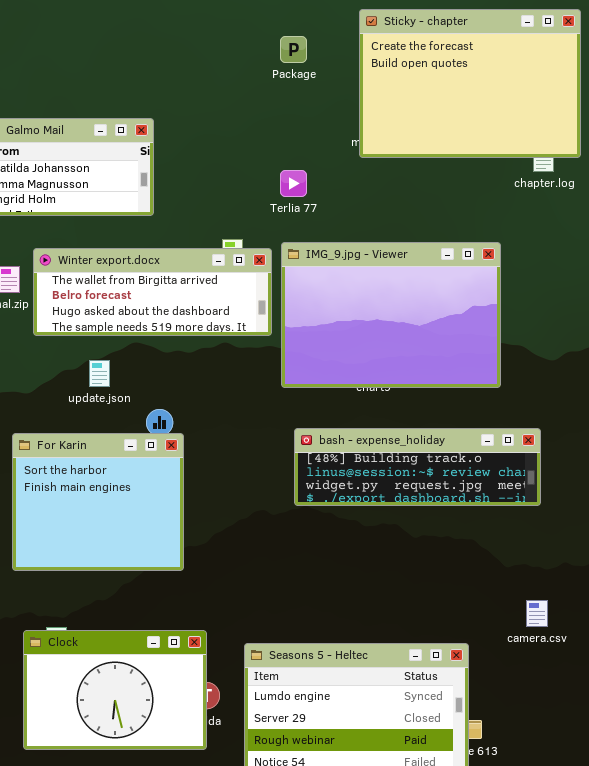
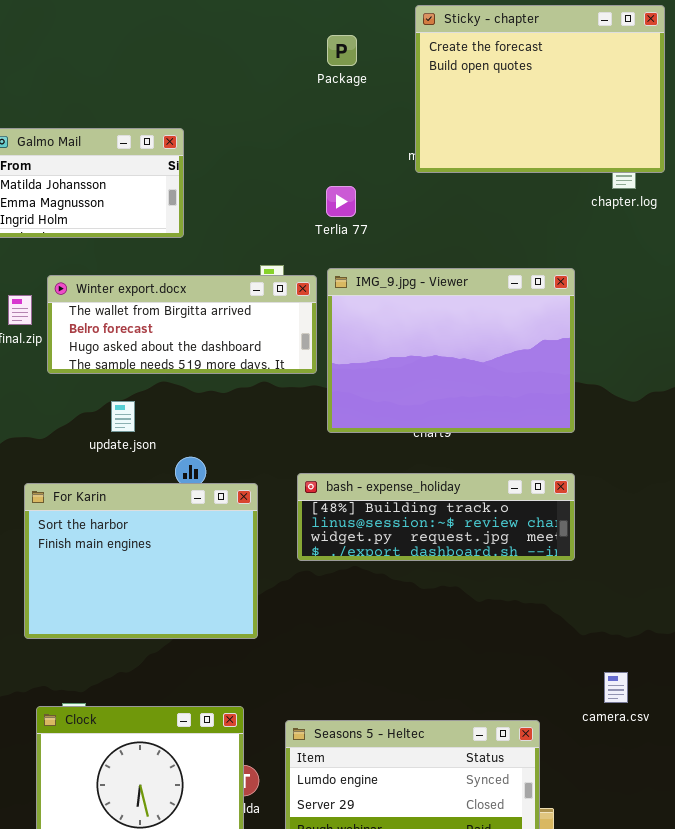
bash - expense_holiday: [294,428,541,506] -> [297,473,575,561], moved
For Karin: [12,433,184,571] -> [24,483,258,639], resized

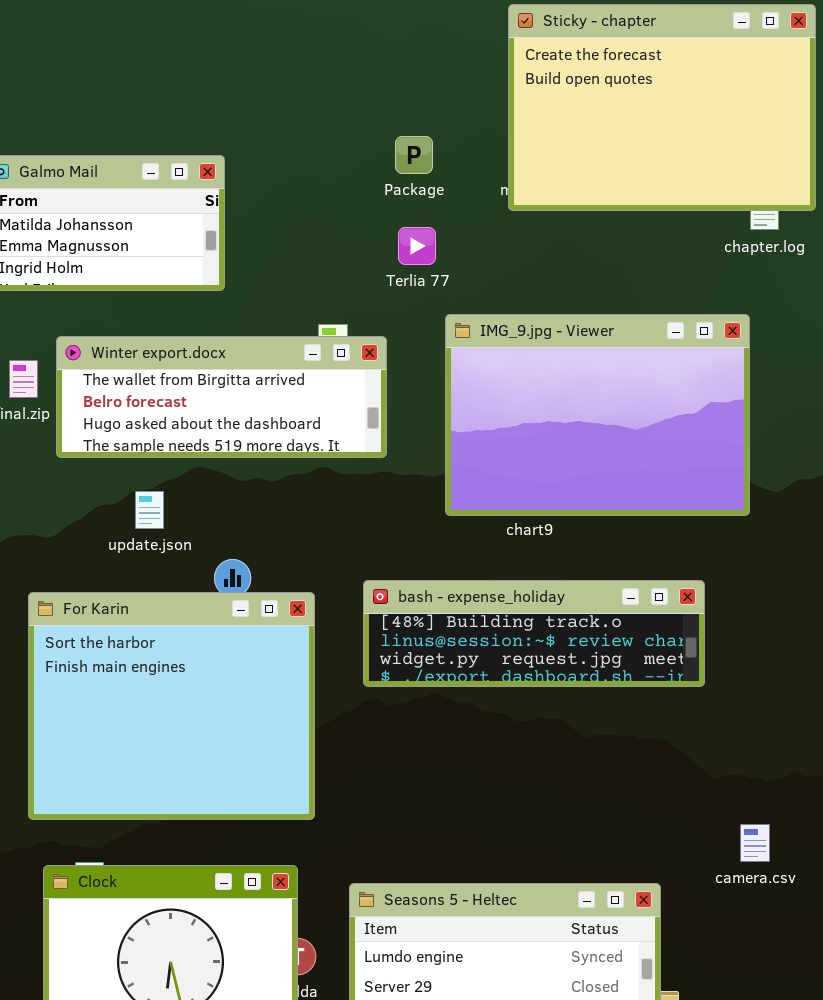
Package: [327,35,357,66] -> [395,136,433,174], moved
IMG_9.jpg - Viewer: [327,268,575,433] -> [445,314,750,516], moved
For Karin: [24,483,258,639] -> [28,592,315,820], resized

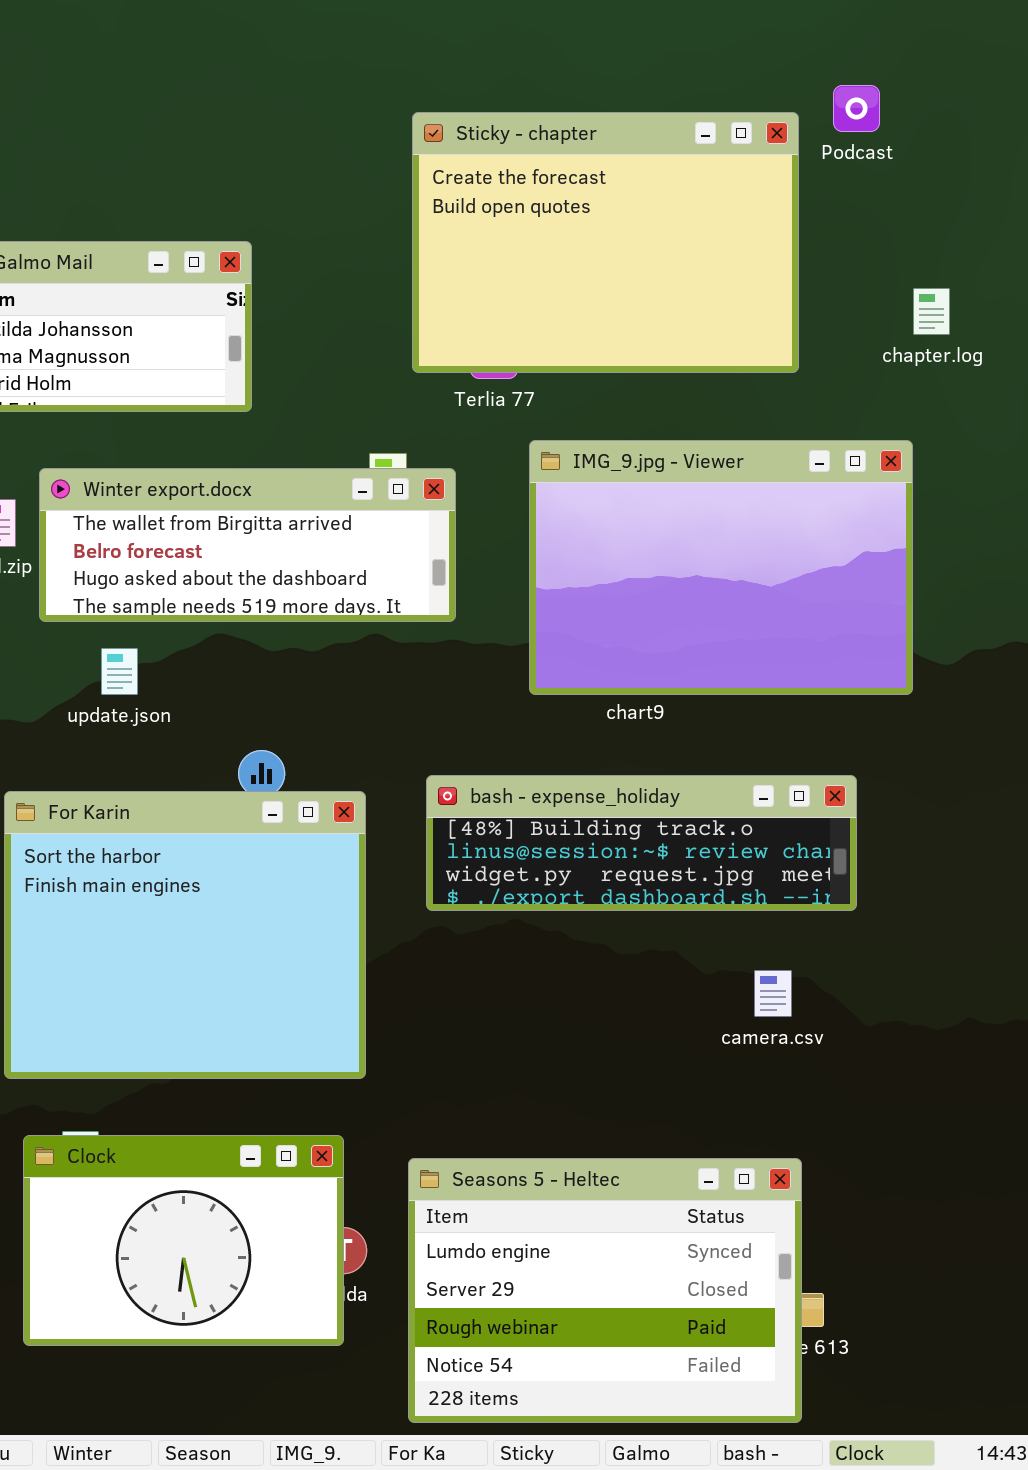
Sticky - chapter: [508,4,816,211] -> [412,112,799,373], moved
update.json: [135,491,164,529] -> [101,648,138,695], moved
camera.csv: [740,824,770,862] -> [754,970,792,1017], moved

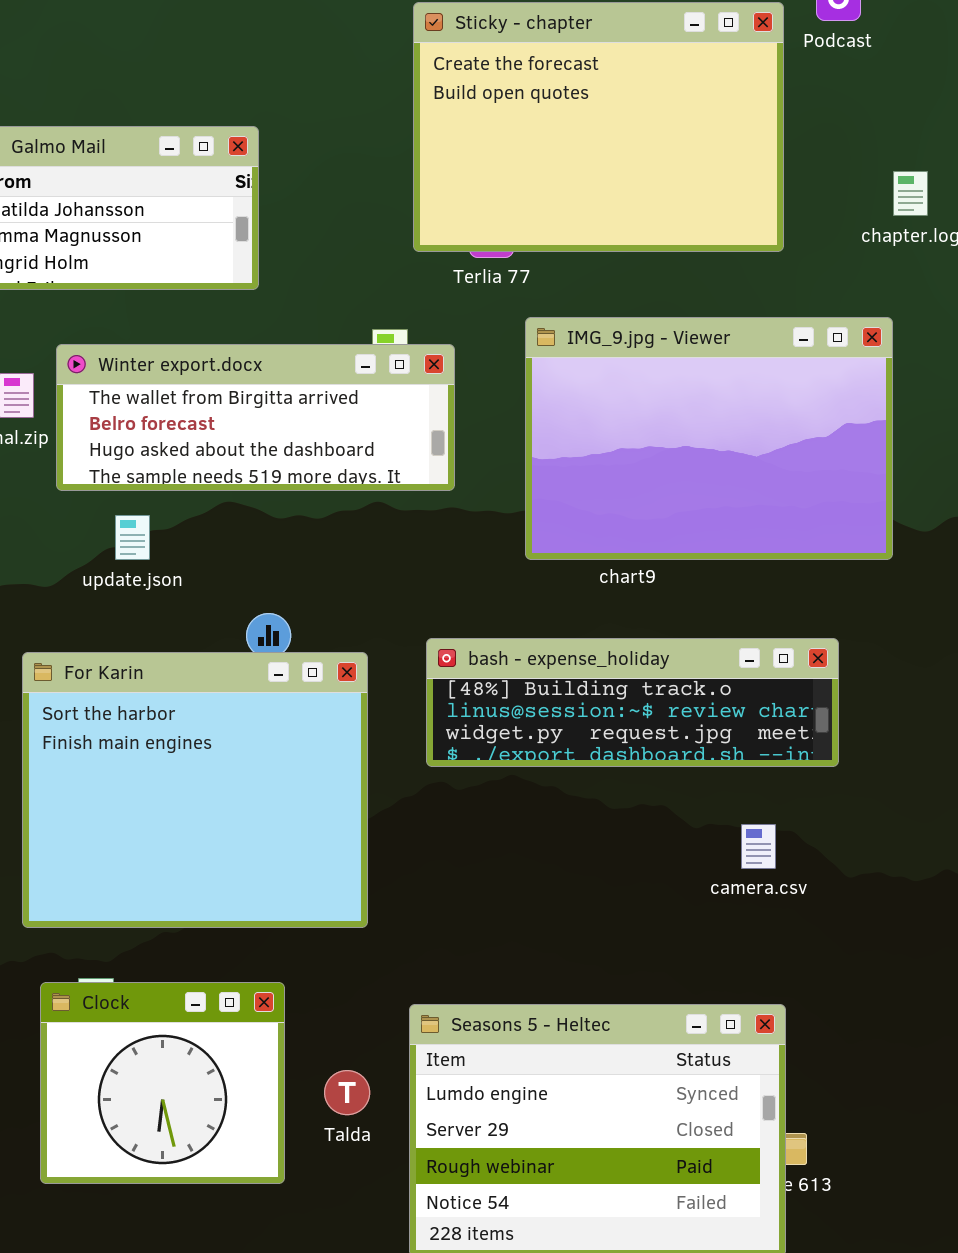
Clock: [23,1135,344,1346] -> [40,982,285,1184], resized

